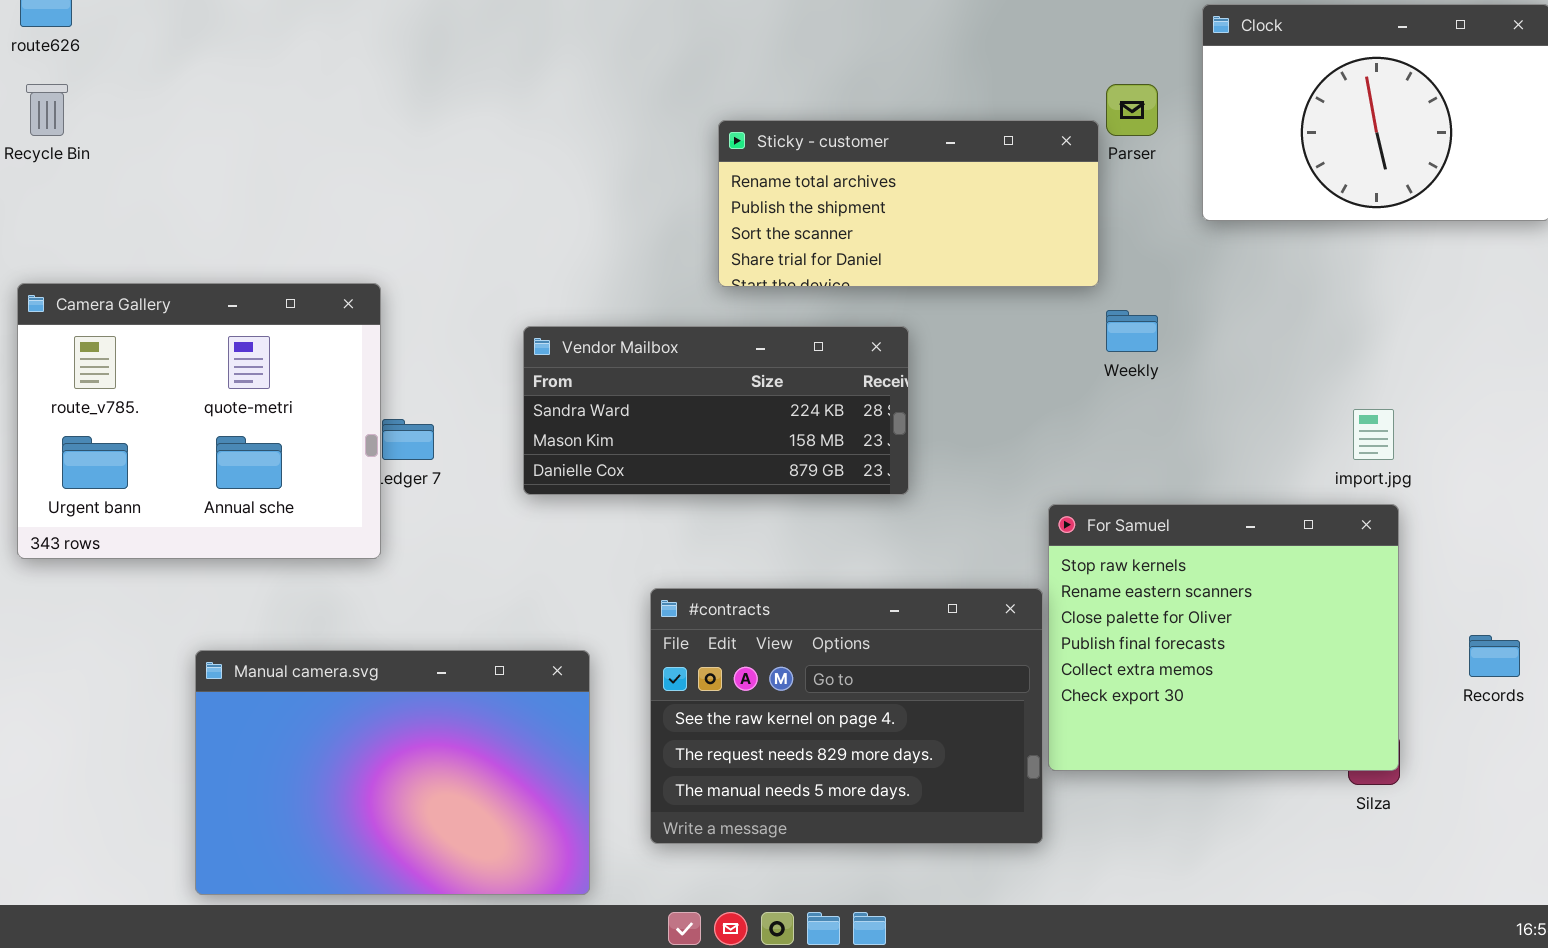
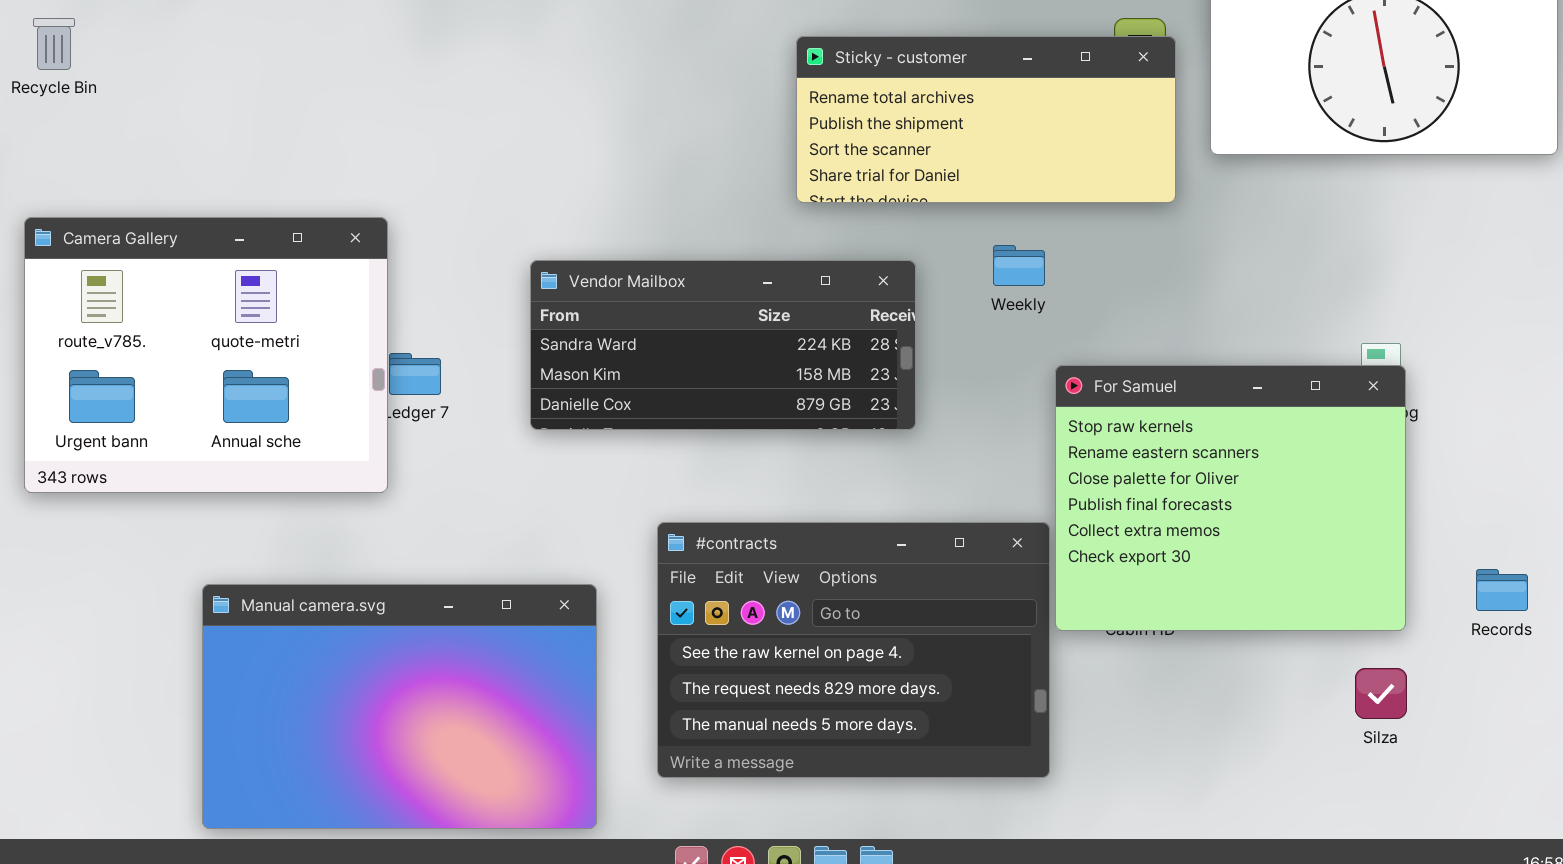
Sticky - customer: [718,120,1099,287] -> [796,36,1176,203], moved
Weekly: [1106,310,1158,352] -> [993,245,1045,286], moved
For Samuel: [1048,504,1399,771] -> [1055,365,1406,631], moved

